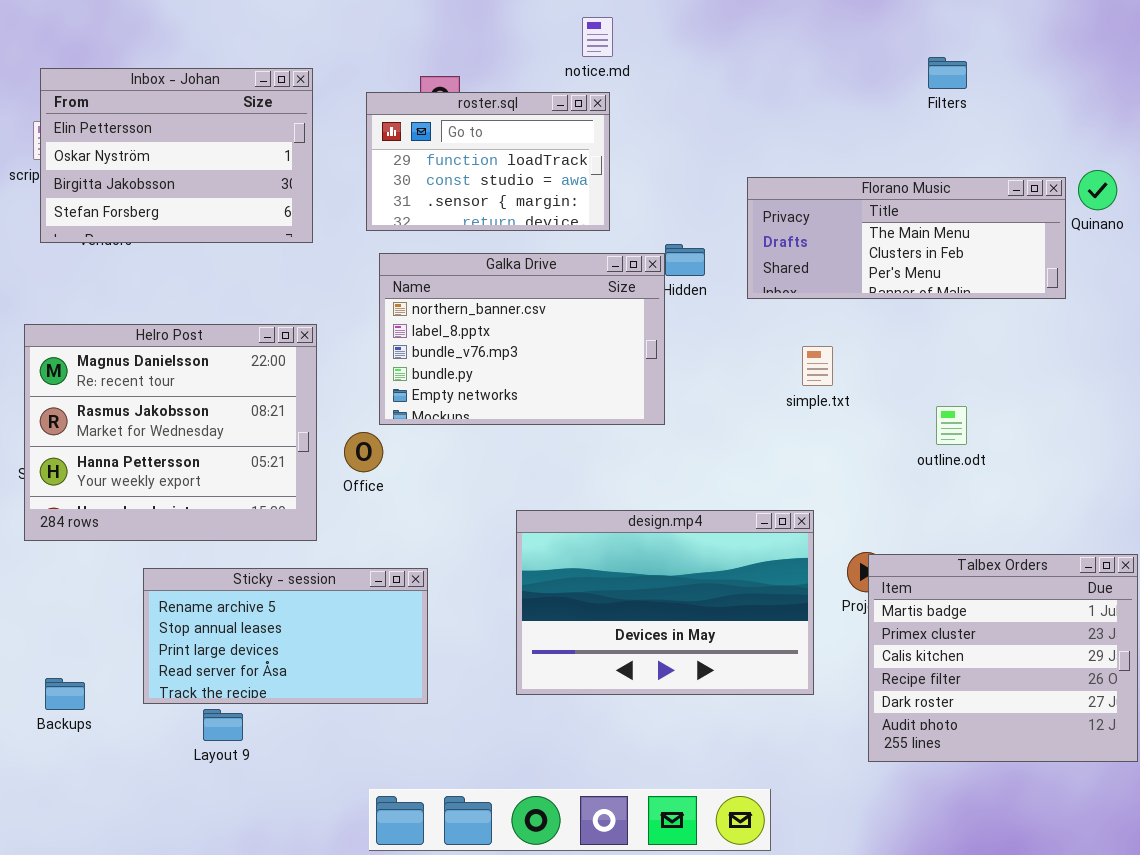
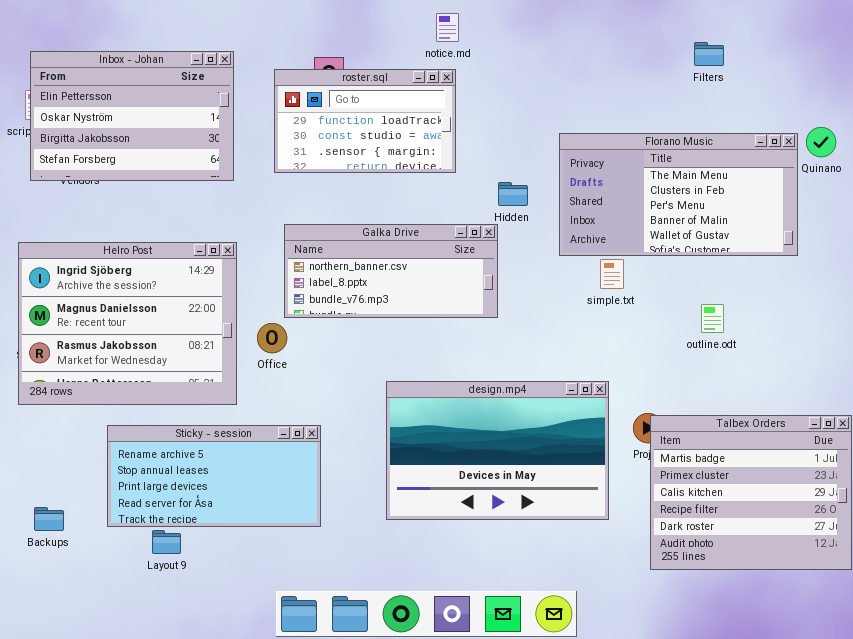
Florano Music: [747,177,1066,299] -> [559,133,798,256], resized
Galka Drive: [379,253,665,425] -> [284,224,498,318], resized
Helro Post: [24,324,317,541] -> [18,242,237,405], scrolled up 1 row

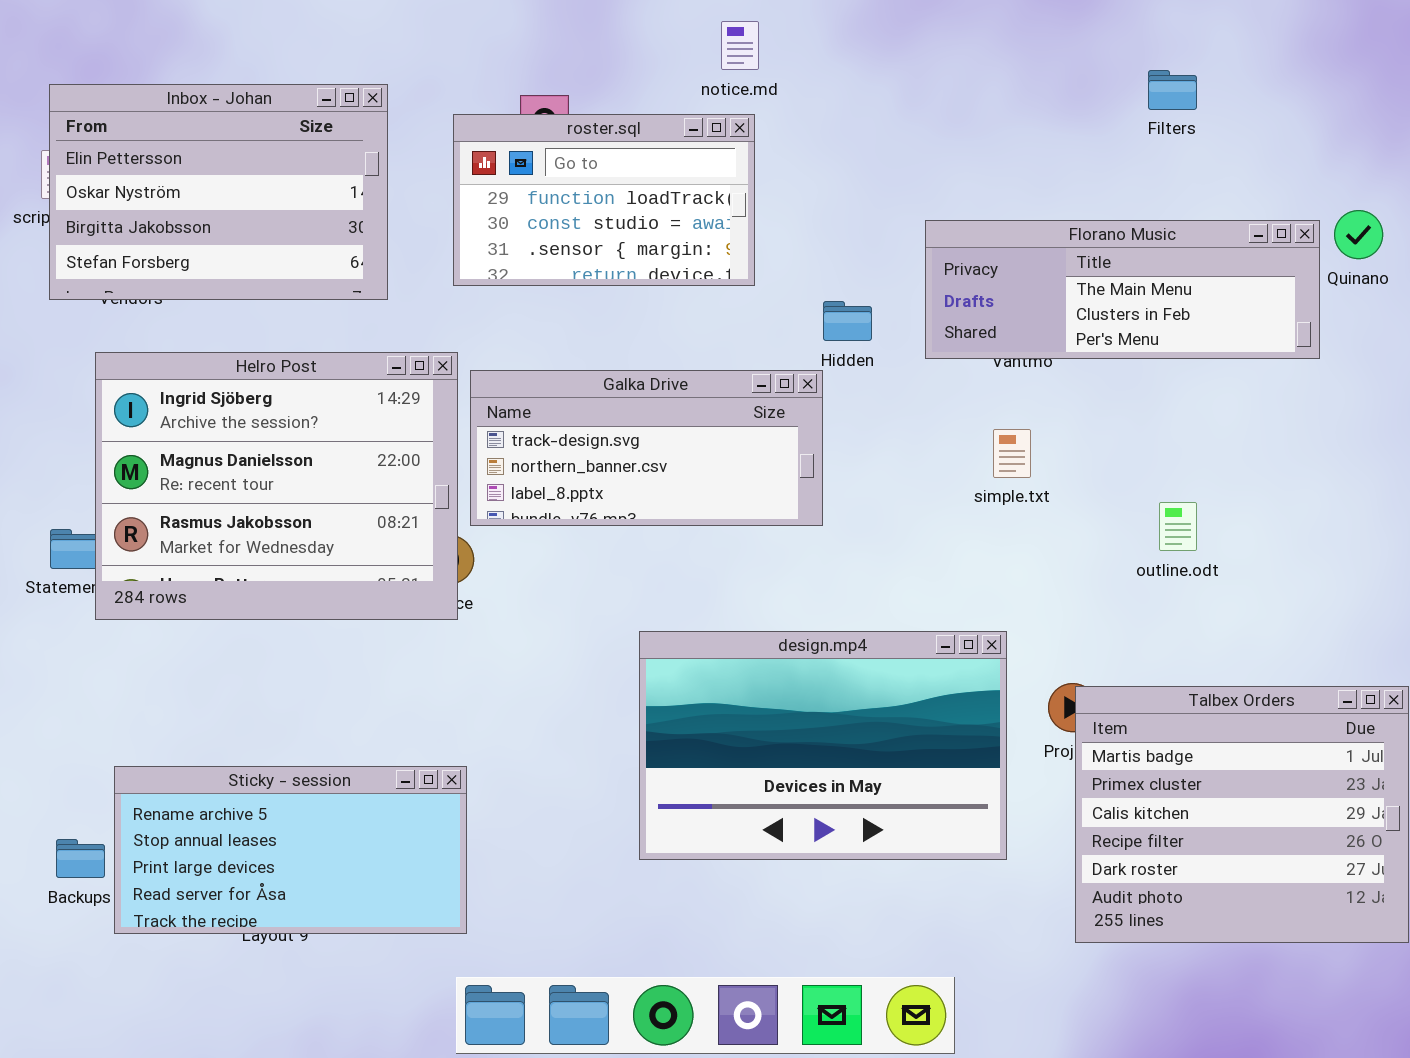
Florano Music: [559,133,798,256] -> [925,220,1320,359], resized
Galka Drive: [284,224,498,318] -> [470,370,823,526], scrolled up 1 row
Helro Post: [18,242,237,405] -> [95,352,458,620], moved
Sticky - session: [107,425,321,527] -> [114,766,467,934], moved

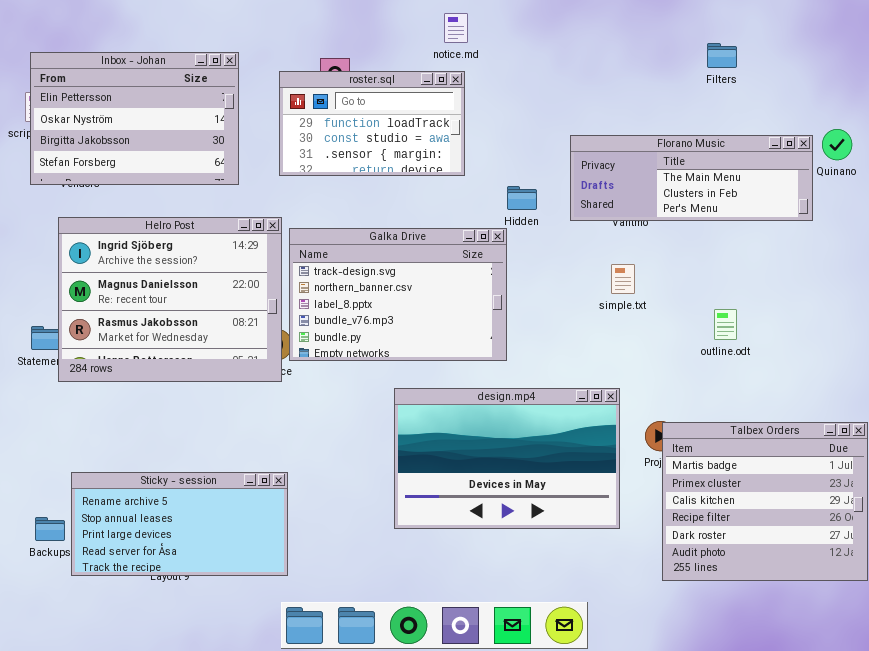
Galka Drive: [470,370,823,526] -> [289,228,507,361], resized

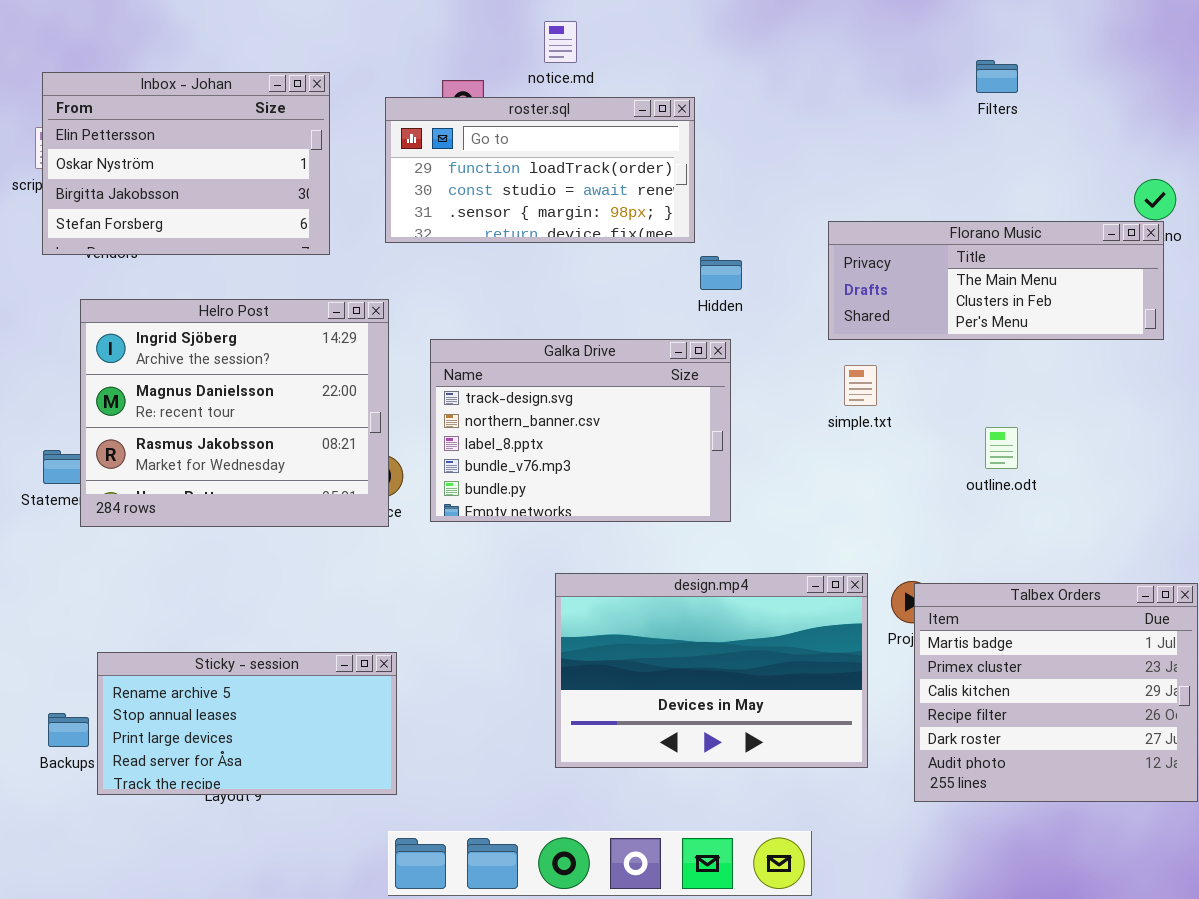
notice.md: [444,13,468,43] -> [544,21,577,63], moved
roster.sql: [279,71,465,176] -> [385,97,695,243], resized
Florano Music: [570,135,813,221] -> [828,221,1164,340], moved
Galka Drive: [289,228,507,361] -> [430,339,731,522], moved
design.mp4: [394,388,620,529] -> [555,573,868,768], moved

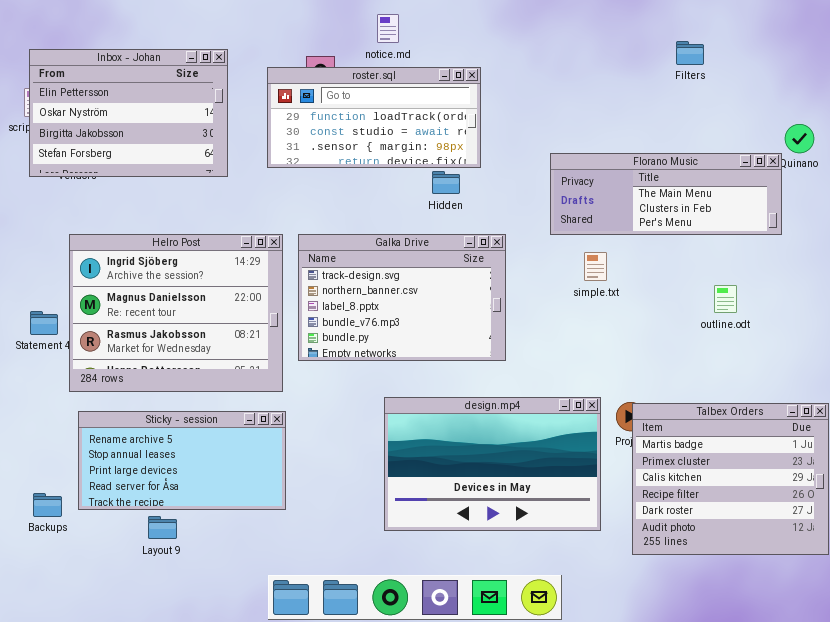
Florano Music: [828,221,1164,340] -> [550,153,782,235], moved
Hidden: [700,256,742,290] -> [432,171,460,194], moved
Helro Post: [80,299,389,527] -> [69,234,283,392], moved
outline.odt: [985,427,1018,469] -> [714,285,737,313], moved
Sticky - session: [97,652,397,795] -> [78,411,286,510], moved

